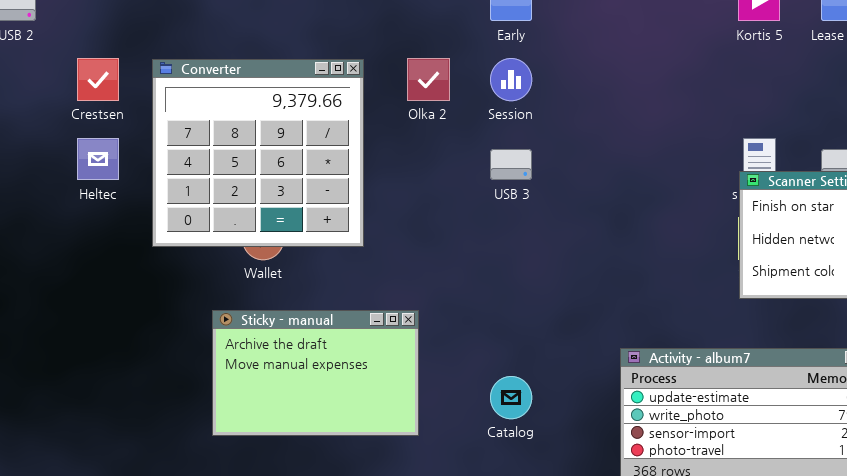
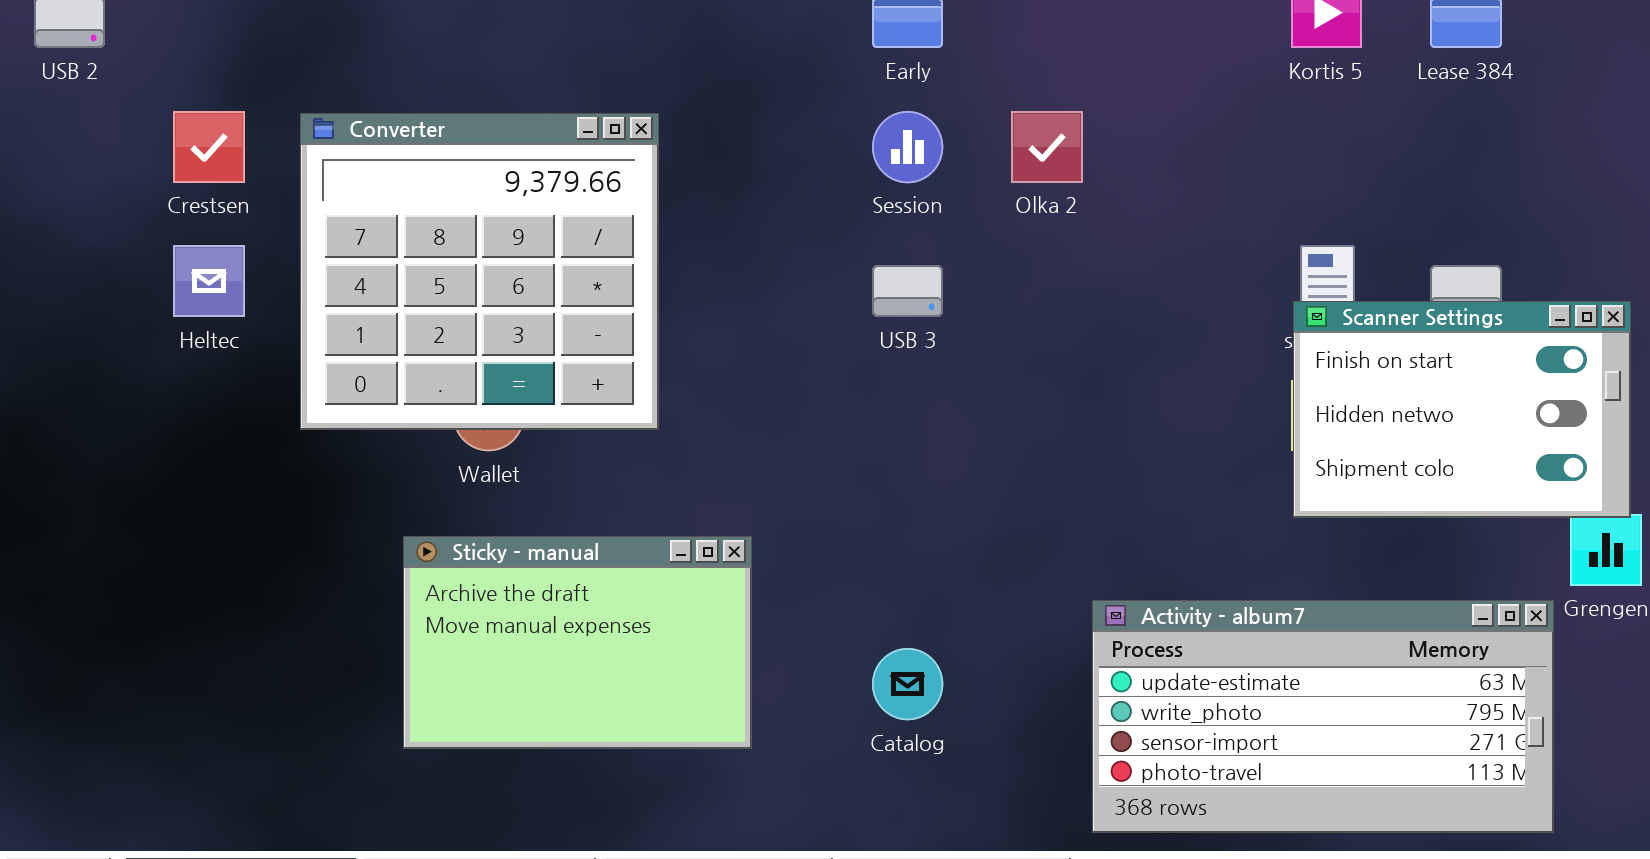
Olka 2: [407,58,450,101] -> [1011,111,1083,183], moved

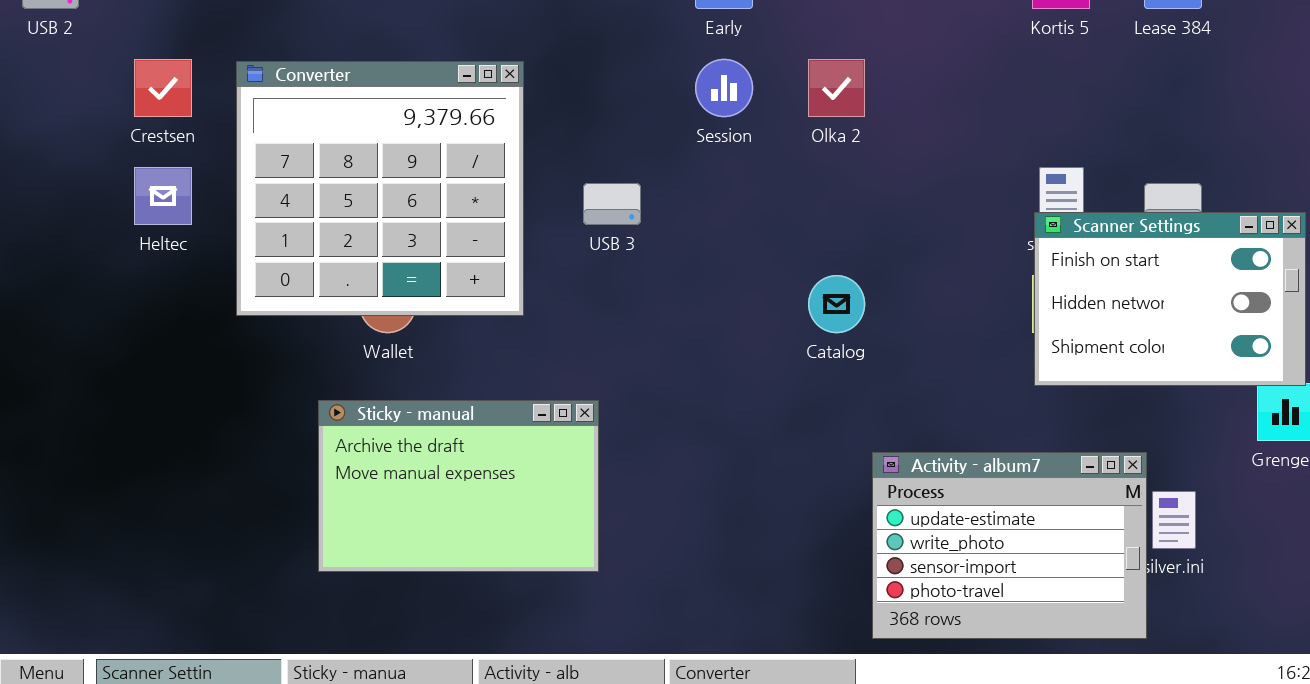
USB 3: [872,265,943,317] -> [583,183,641,225], moved
Activity - album7: [1092,600,1554,833] -> [872,452,1147,639], resized
Catalog: [872,648,943,720] -> [808,275,865,333], moved

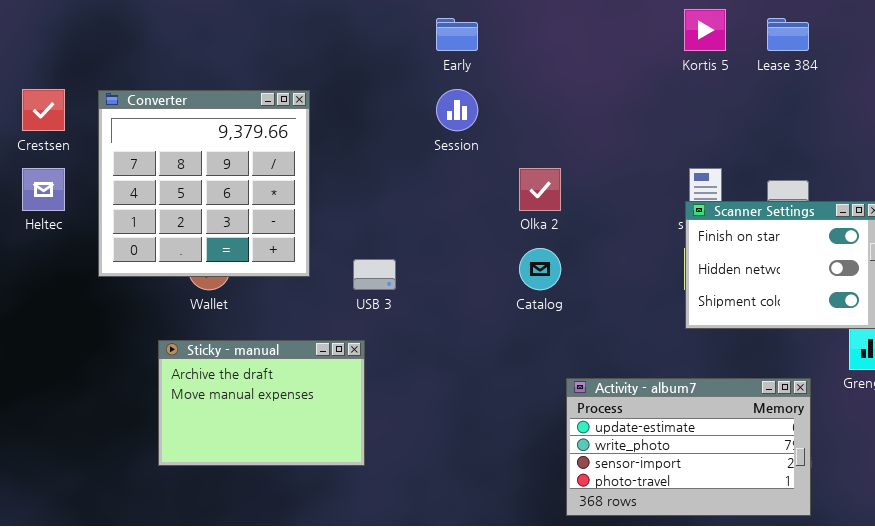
Olka 2: [808,59,865,117] -> [519,168,561,211], moved
USB 3: [583,183,641,225] -> [353,259,396,290], moved
Activity - album7: [872,452,1147,639] -> [566,378,811,516], resized

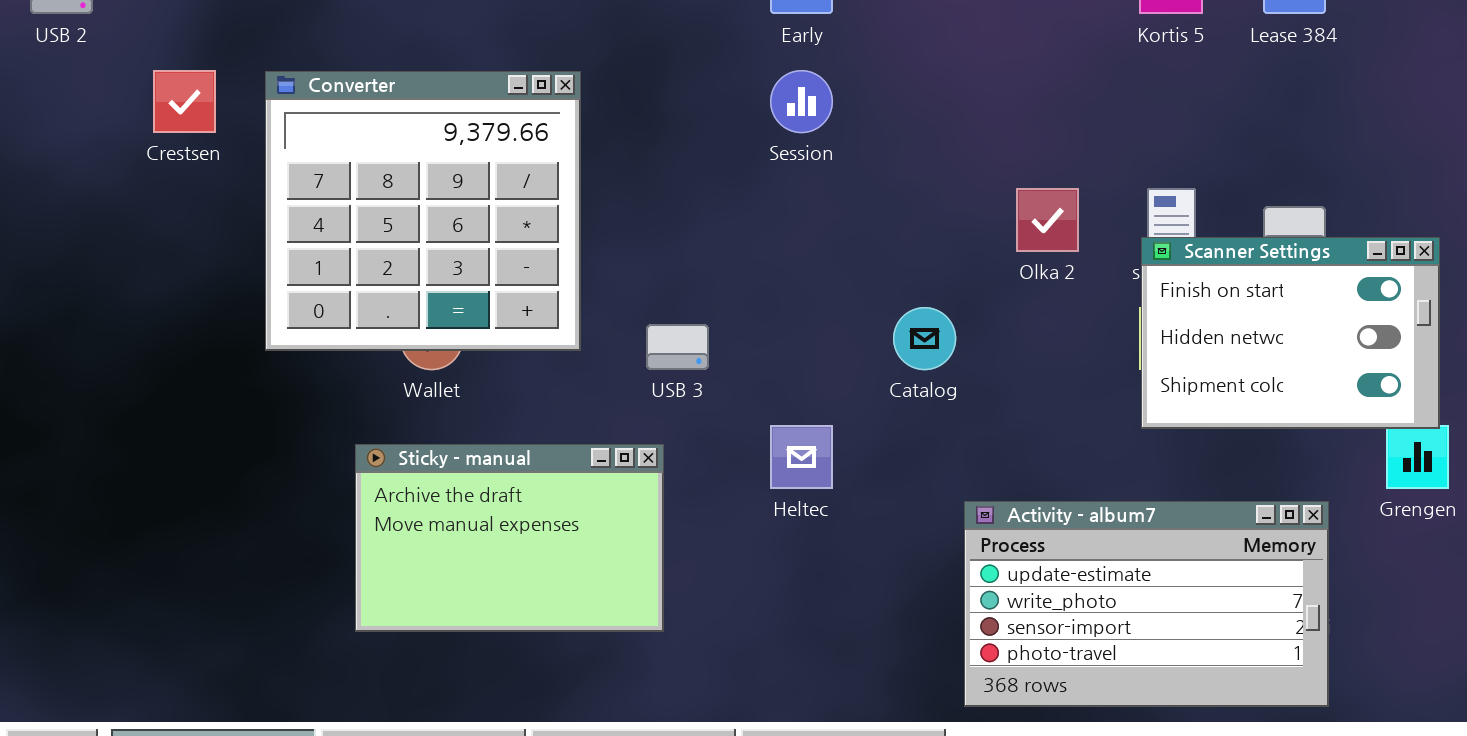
Heltec: [22,168,65,211] -> [770,425,833,489], moved
Olka 2: [519,168,561,211] -> [1016,188,1079,252], moved

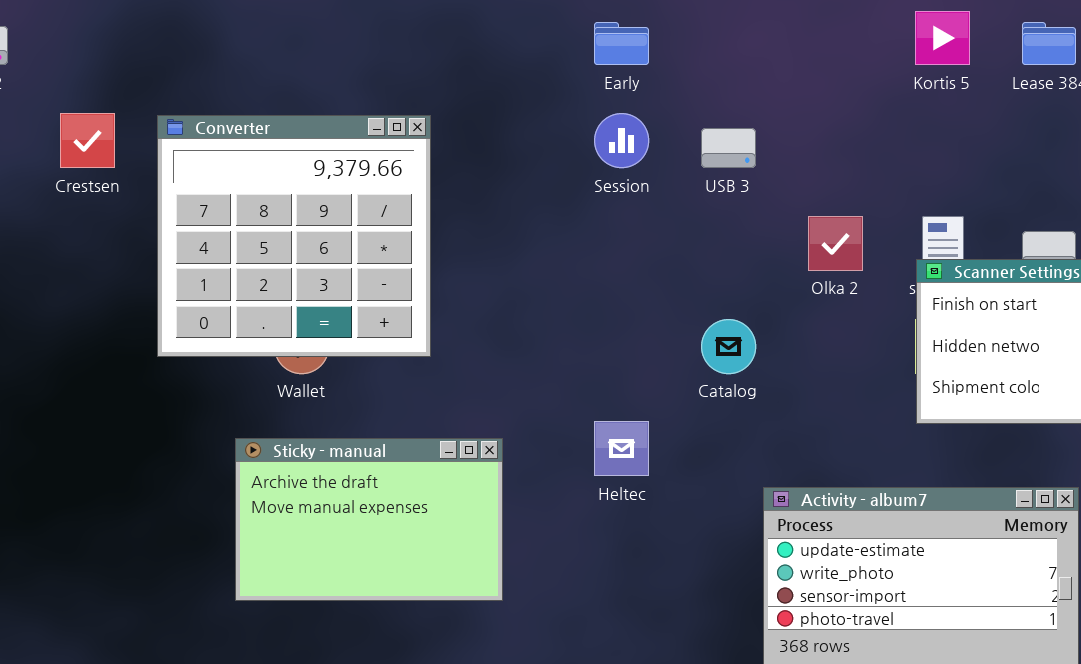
USB 3: [646,324,709,370] -> [701,128,756,168], moved

